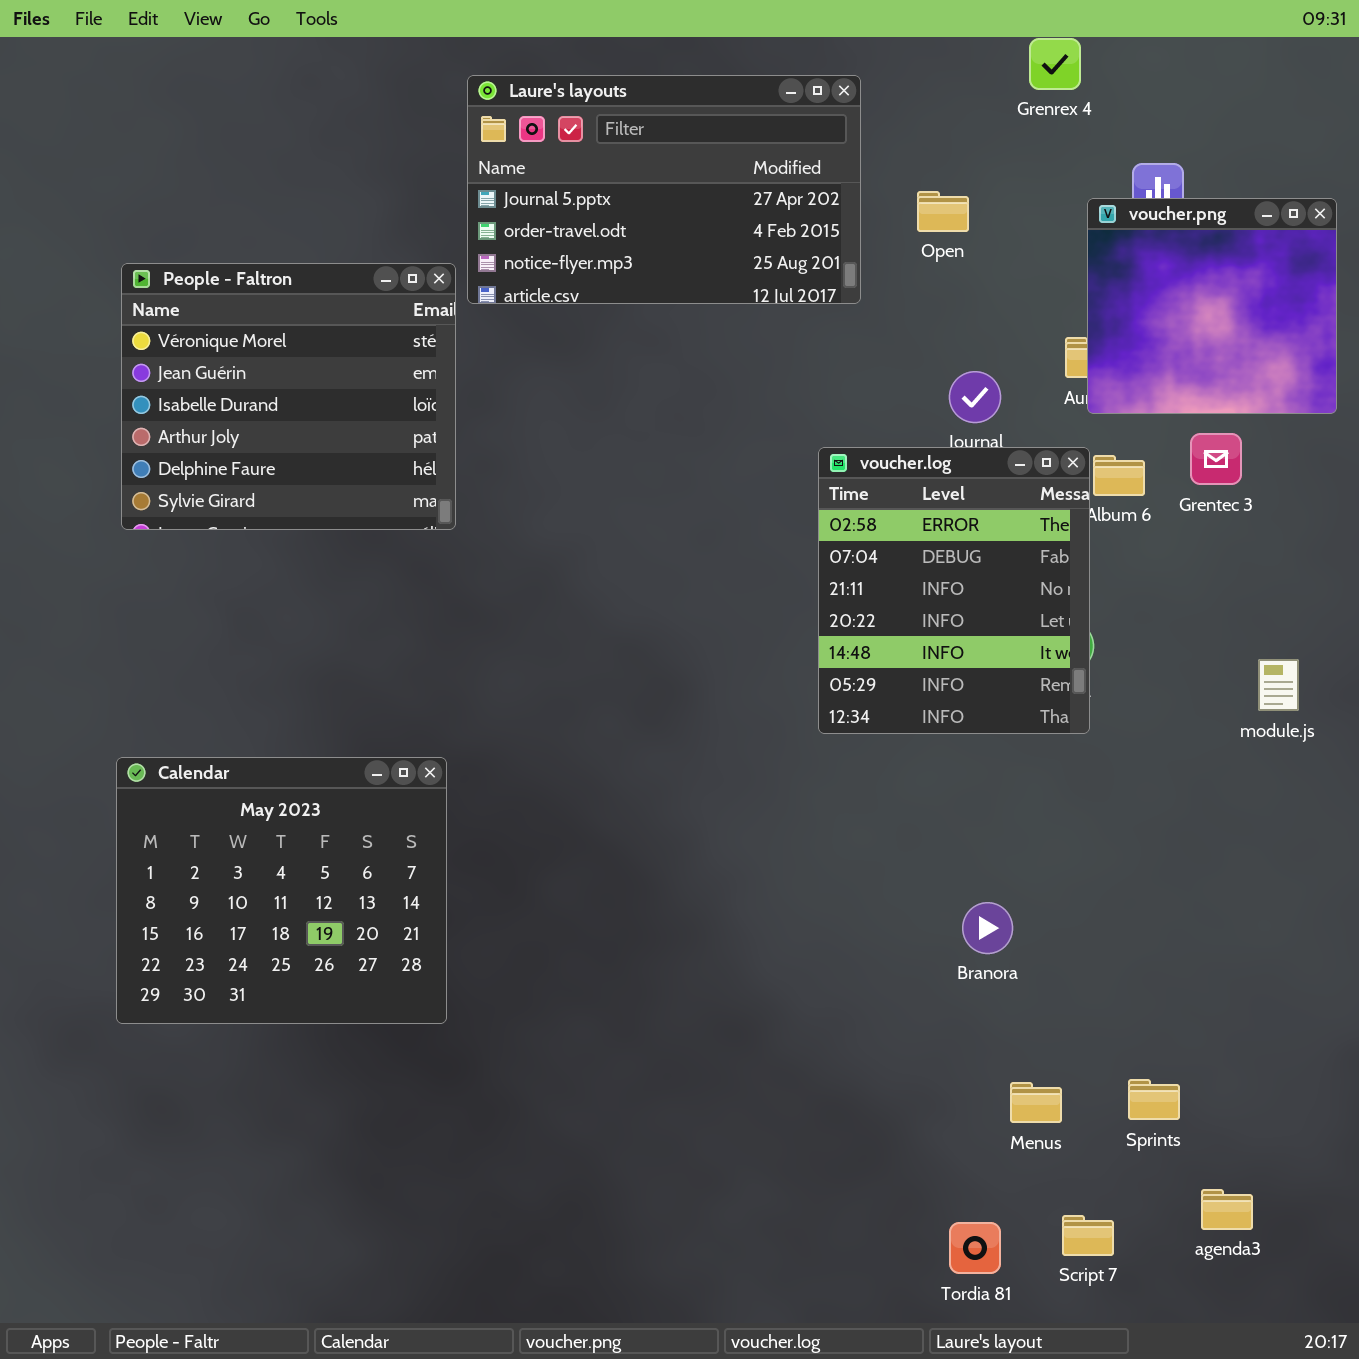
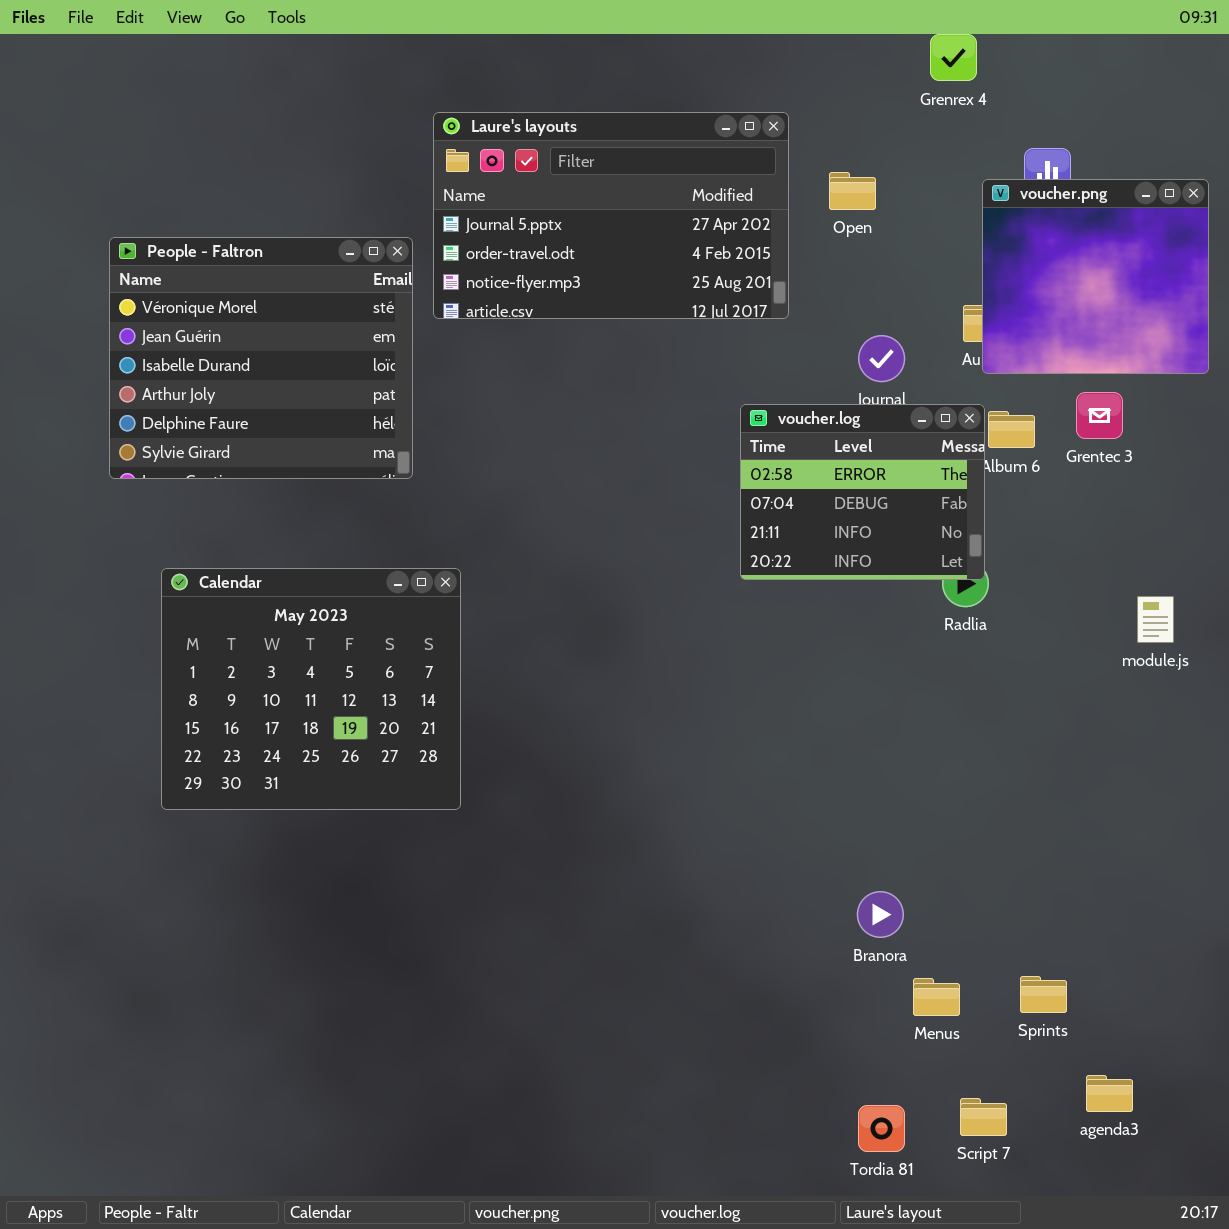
Laure's layouts: [467,75,861,304] -> [433,112,789,319], moved
voucher.log: [818,447,1090,734] -> [740,404,985,580], resized
Calendar: [116,757,447,1024] -> [161,568,461,810], moved
Branora: [962,902,1013,954] -> [857,891,904,938], moved

